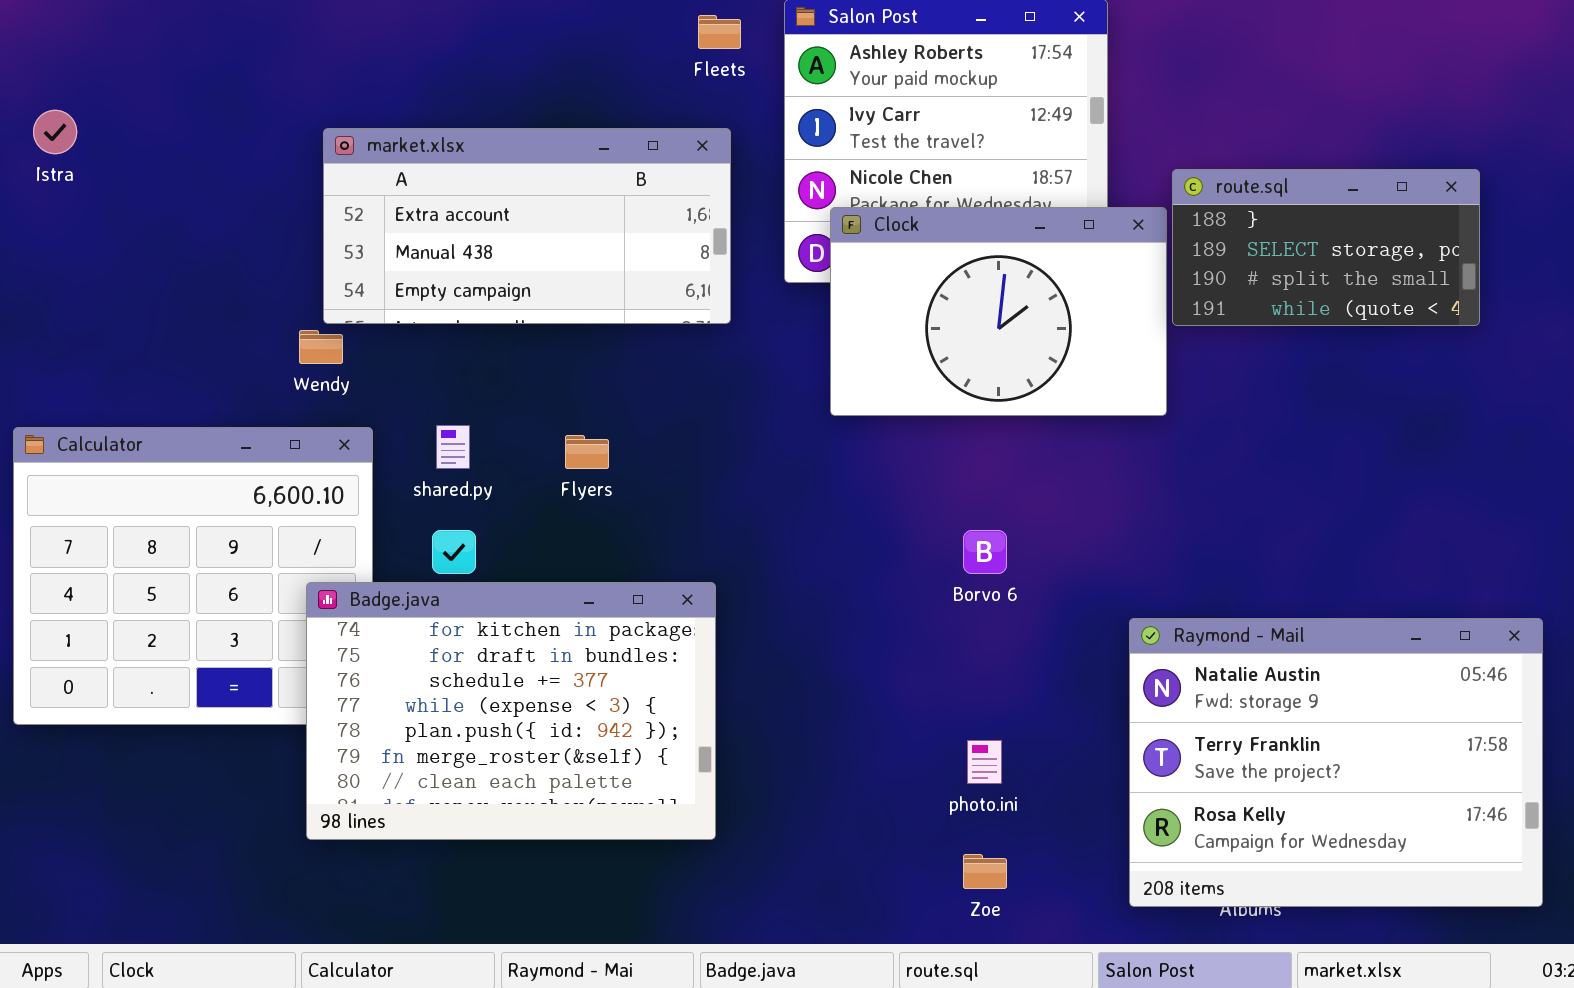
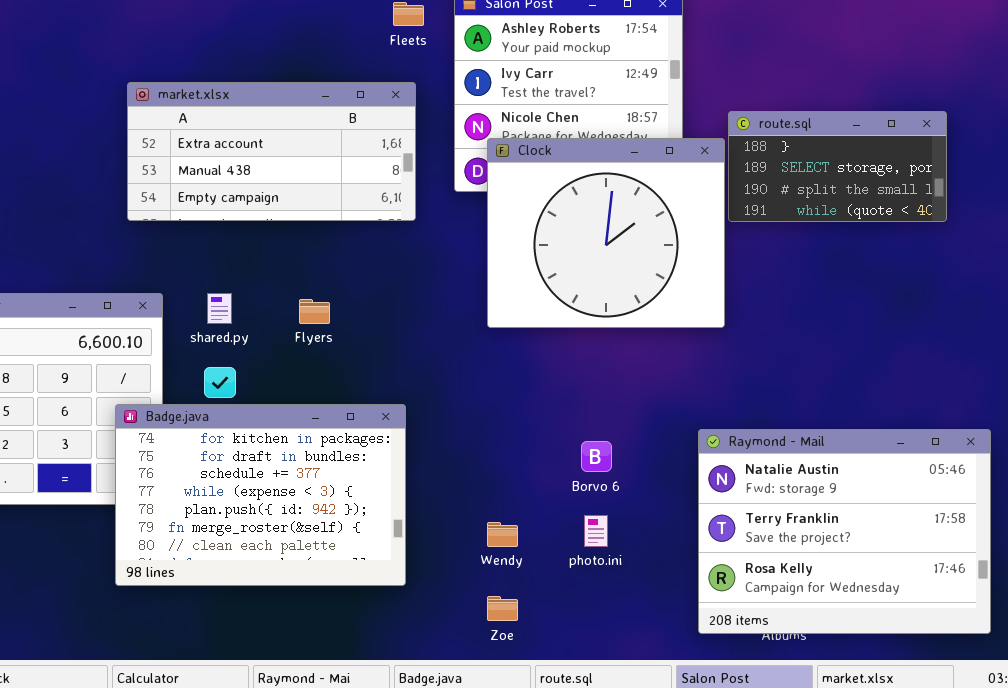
Clock: [830,207,1167,416] -> [487,138,725,328], resized
Wendy: [299,330,343,364] -> [487,522,518,547], moved
Borvo 6: [963,530,1007,574] -> [581,441,612,472], moved
Zoe: [963,854,1007,889] -> [487,596,518,621], moved

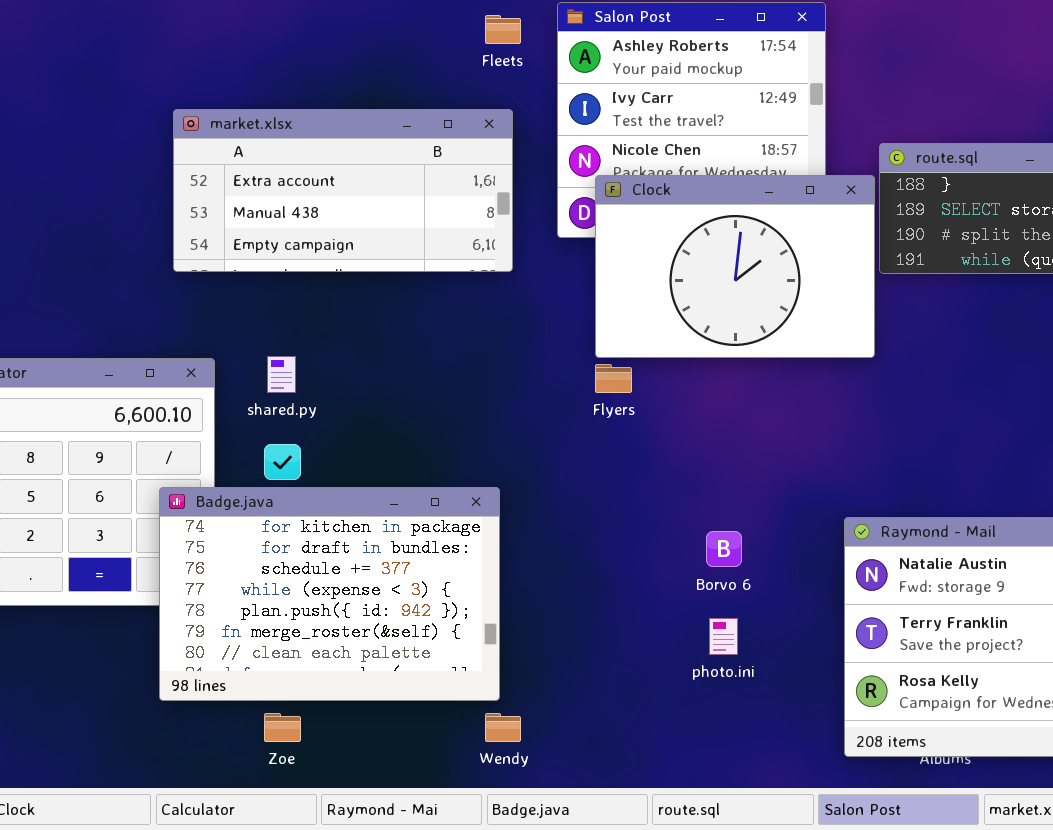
Clock: [487,138,725,328] -> [595,175,875,358], resized
Flyers: [299,299,330,324] -> [595,364,632,393], moved
Wendy: [487,522,518,547] -> [485,713,521,742], moved
Zoe: [487,596,518,621] -> [264,713,301,742], moved

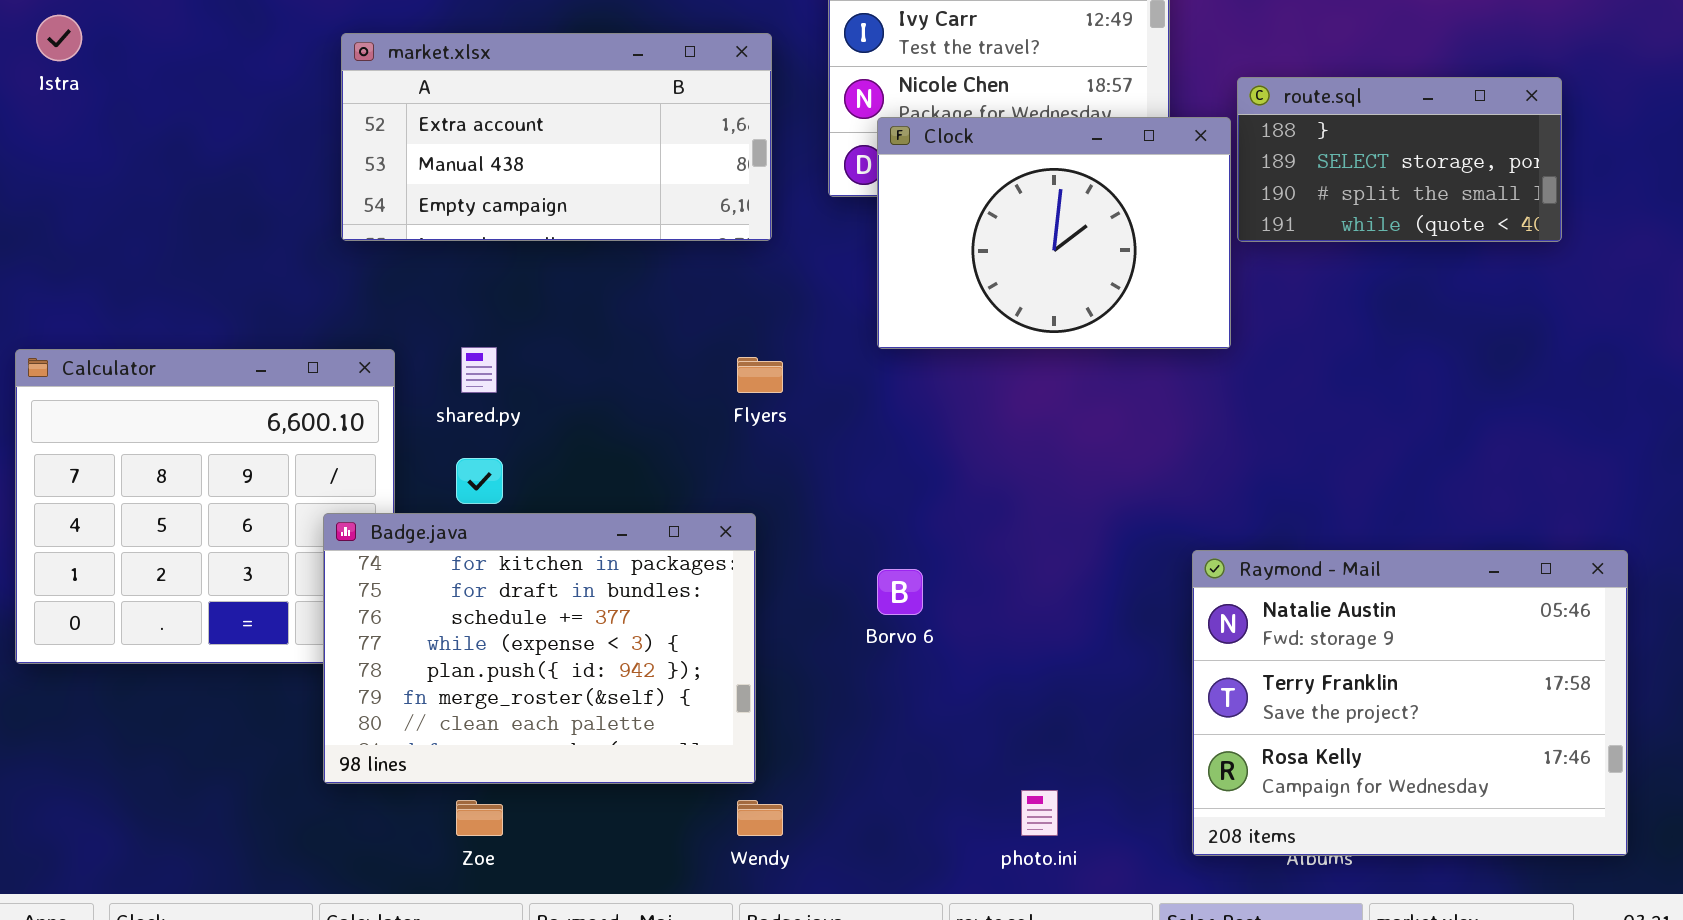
Flyers: [595,364,632,393] -> [737,357,783,393], moved
Borvo 6: [706,531,742,567] -> [877,569,923,615], moved
photo.ini: [709,618,738,655] -> [1021,790,1058,836], moved

